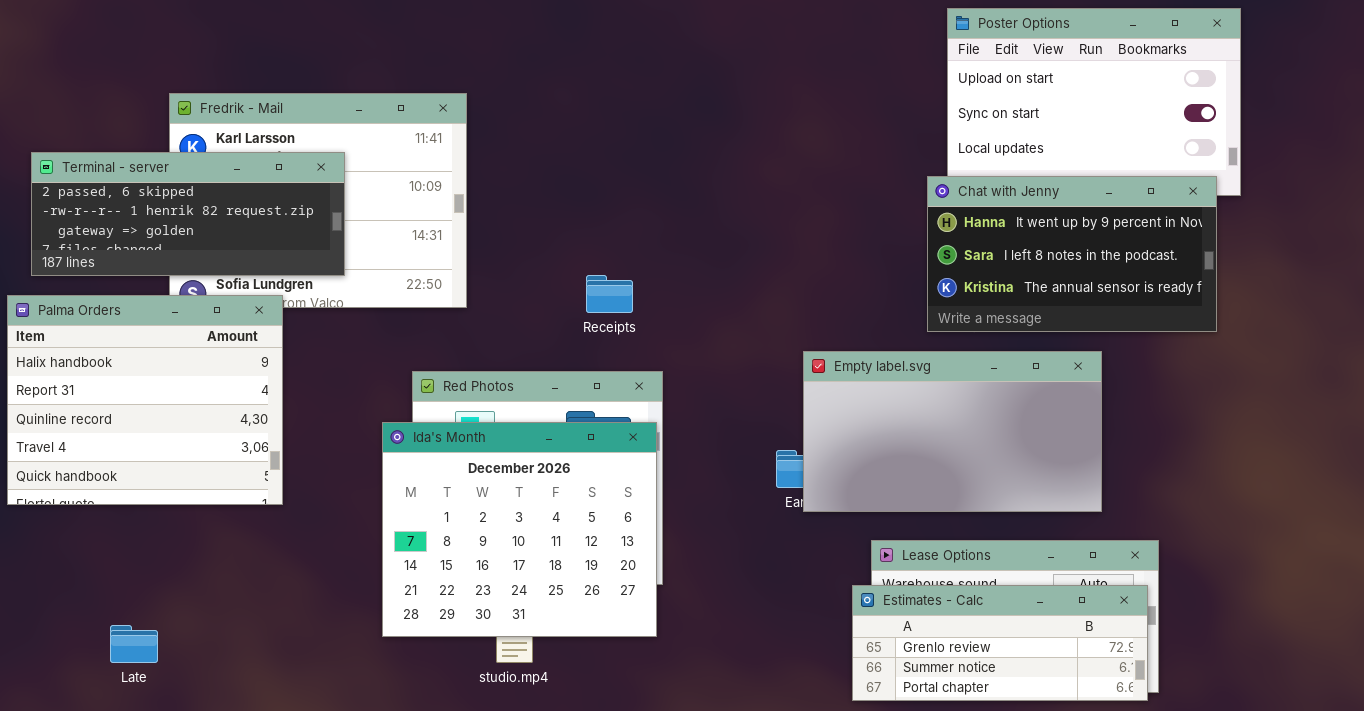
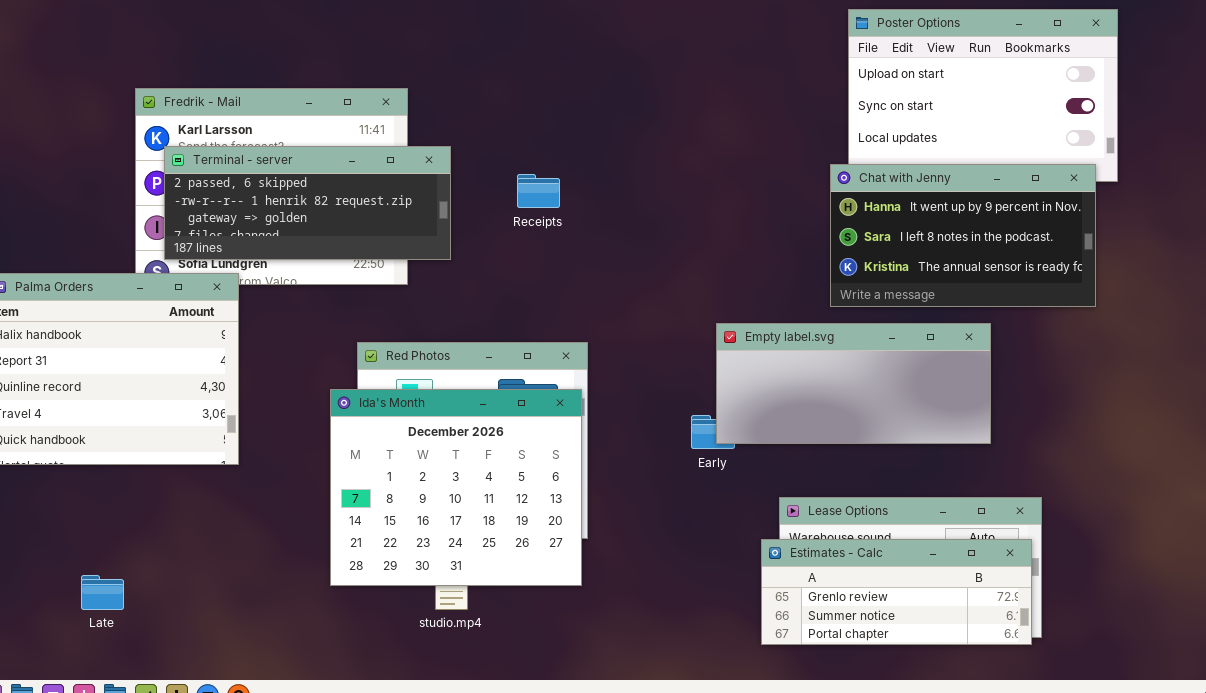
Terminal - server: [31,152,345,276] -> [164,146,451,260], moved
Receipts: [586,275,633,313] -> [517,174,560,208], moved
Empty label.svg: [803,351,1102,512] -> [716,323,991,444], resized

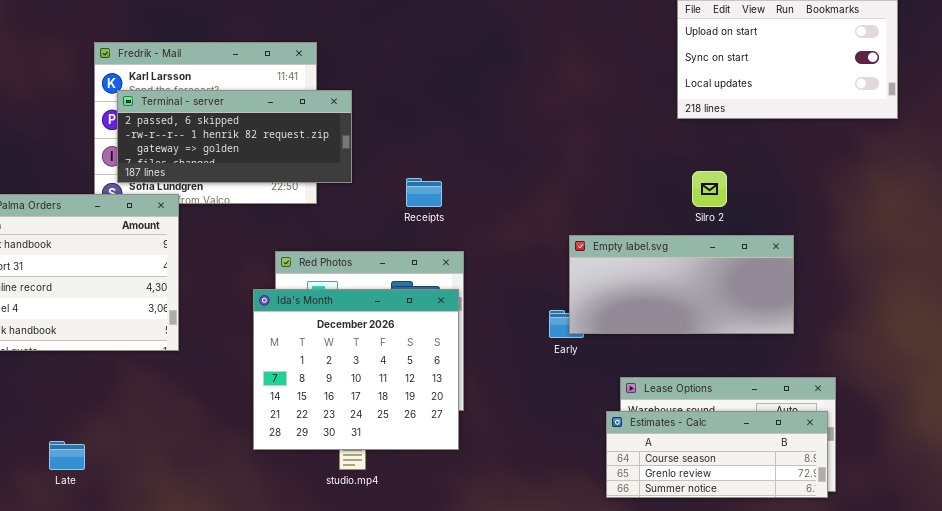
Chat with Jenny: [830,164,1096,307] -> none, closed
Receipts: [517,174,560,208] -> [406,178,442,207], moved
Estimates - Calc: [761,539,1032,645] -> [606,411,828,498], scrolled up 1 row

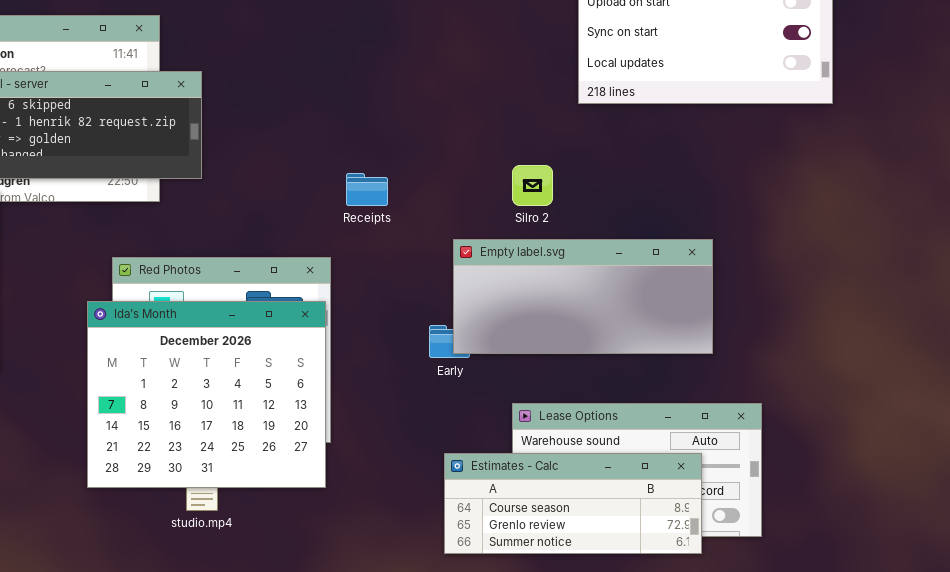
Silro 2: [692,171,727,207] -> [512,165,553,206], moved
Receipts: [406,178,442,207] -> [346,173,388,206], moved
Estimates - Calc: [606,411,828,498] -> [444,453,702,554], moved

